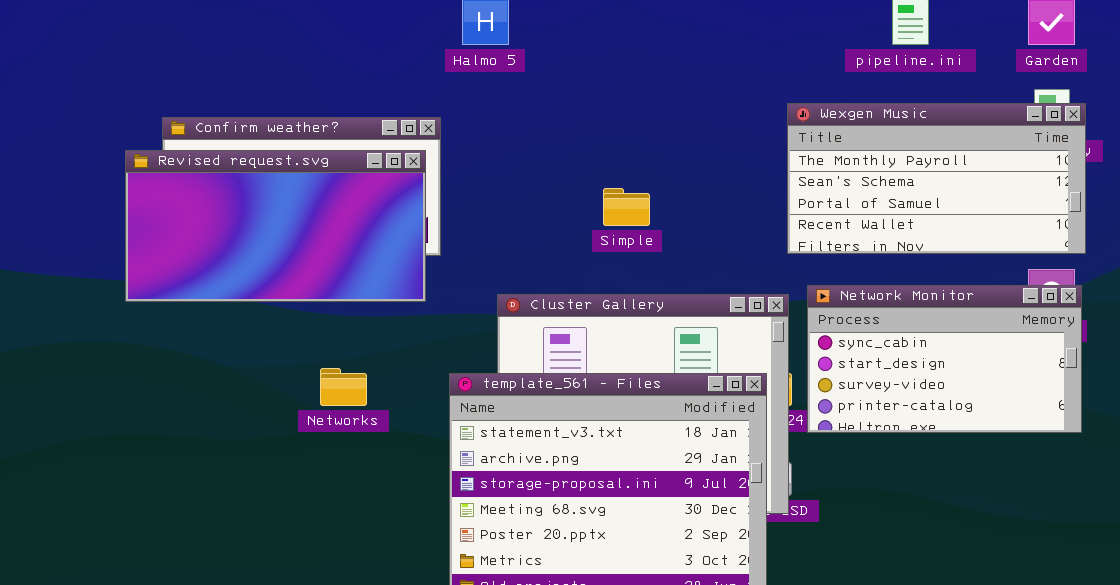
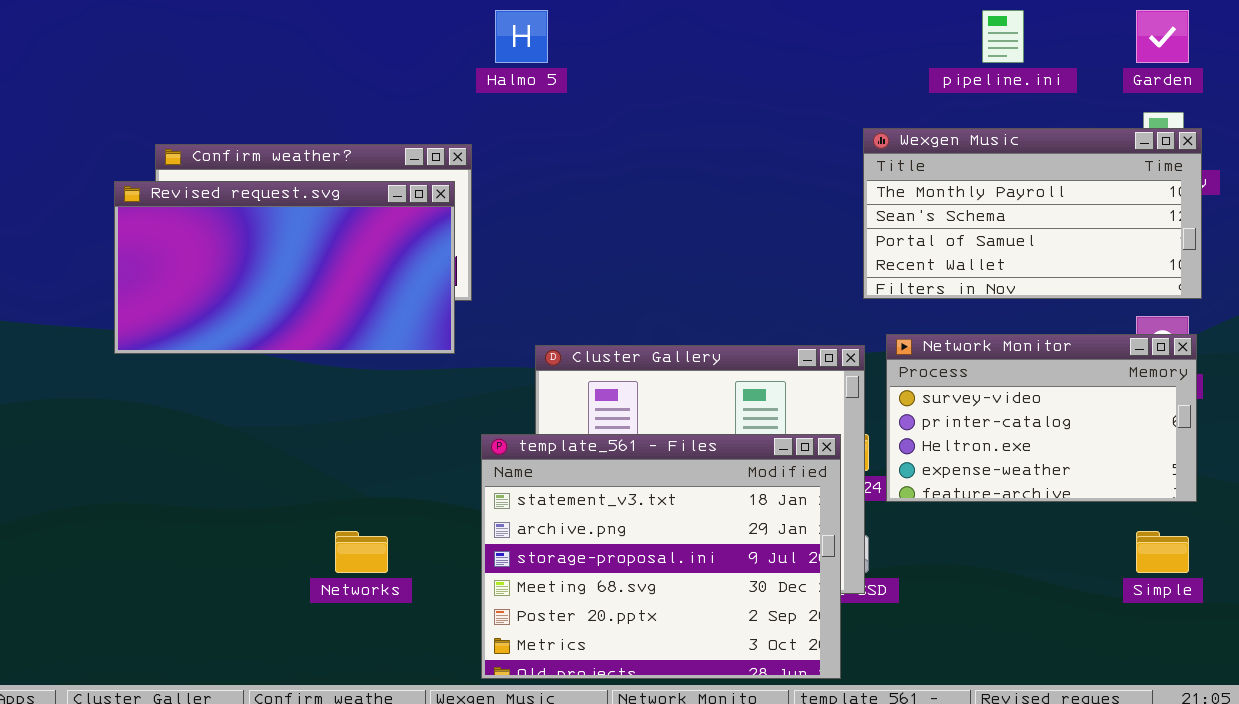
Simple: [603,188,650,226] -> [1136,531,1189,573], moved
Network Monitor: [807,285,1082,433] -> [886,334,1197,502], scrolled down 2 rows
Networks: [320,368,367,406] -> [335,531,388,573], moved

